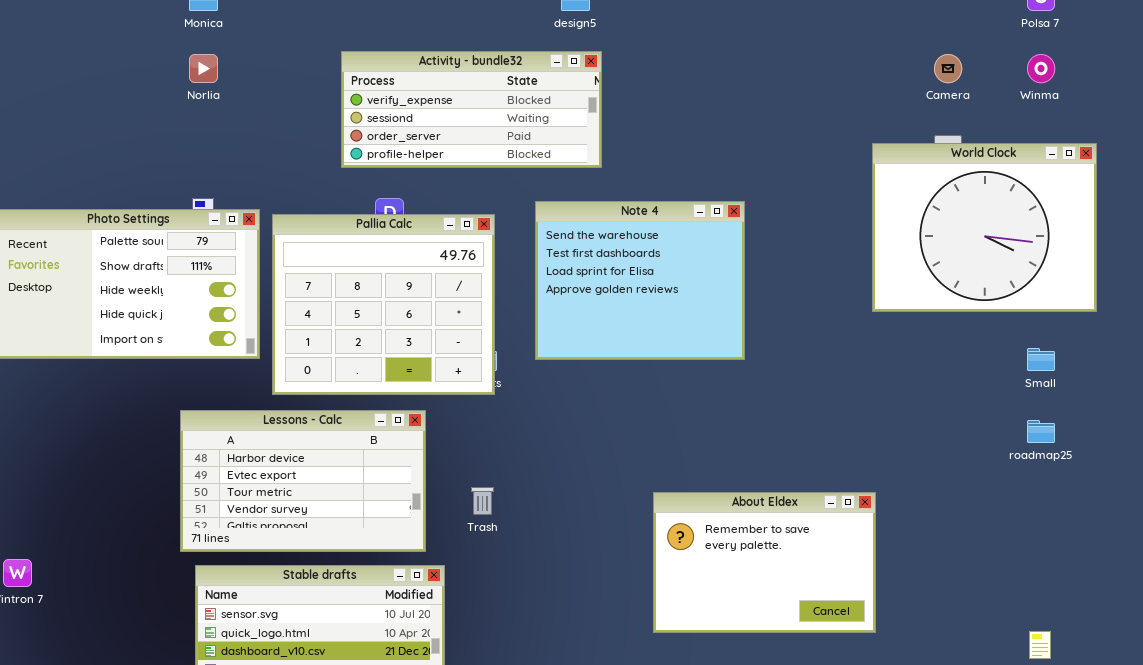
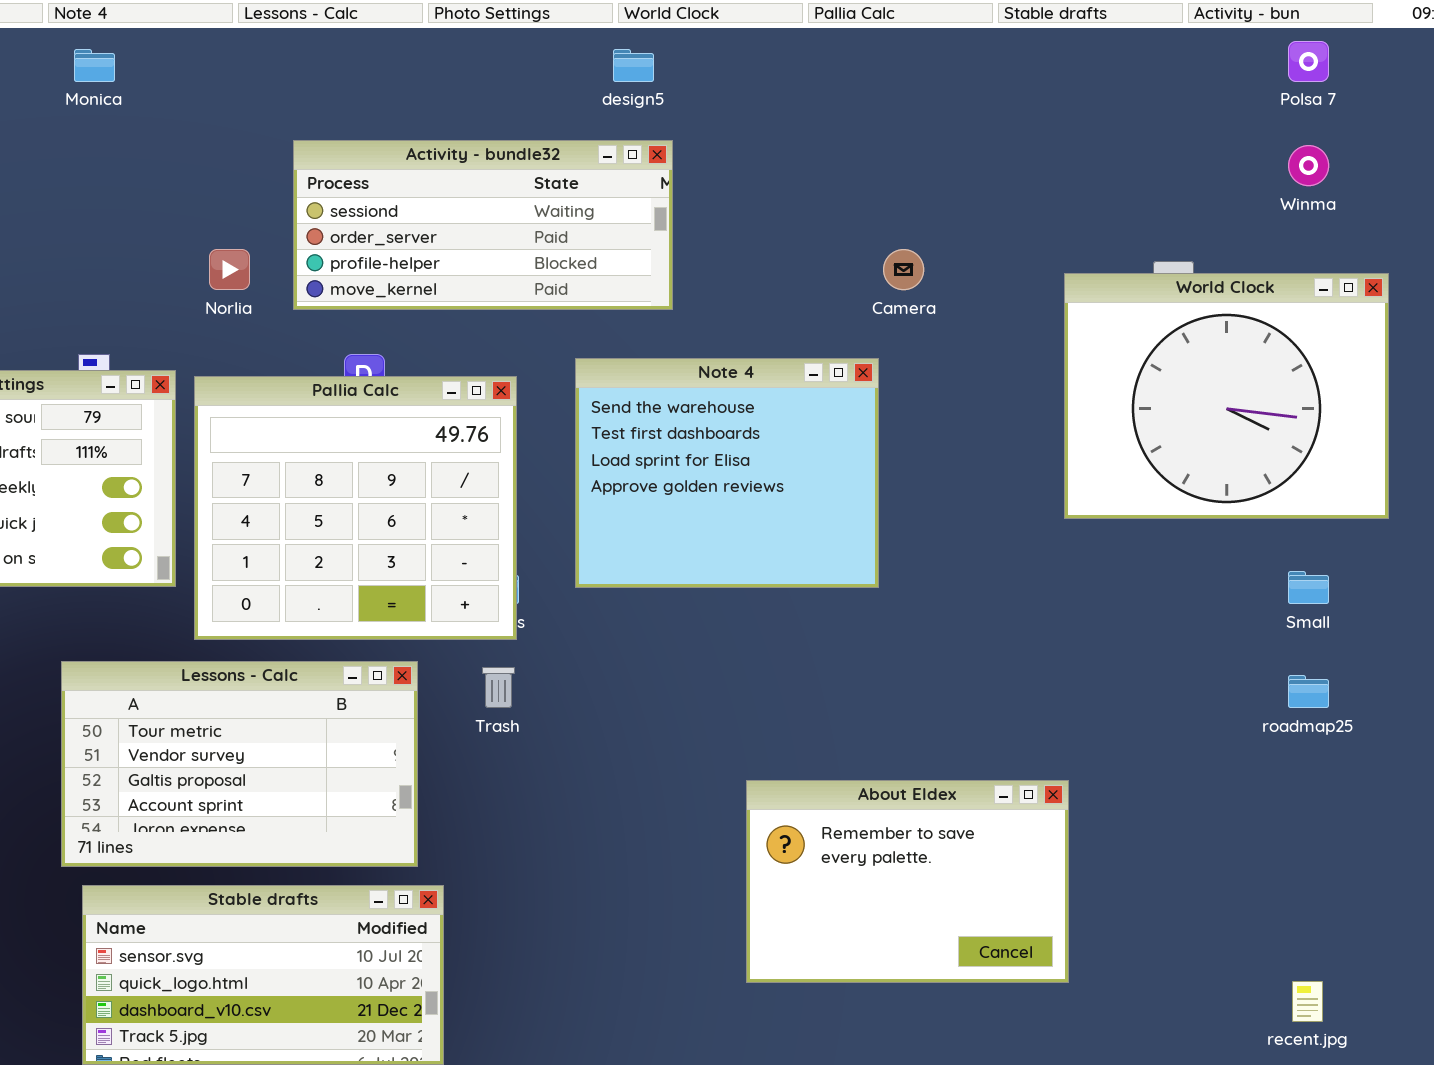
Activity - bundle32: [341,51,602,168] -> [293,140,673,310], scrolled down 1 row
Norlia: [189,54,218,83] -> [209,249,250,290], moved
Camera: [934,54,962,83] -> [883,249,924,290], moved
Lessons - Calc: [180,410,426,552] -> [61,661,418,867], scrolled down 2 rows
Trash: [471,487,494,515] -> [482,667,515,708], moved

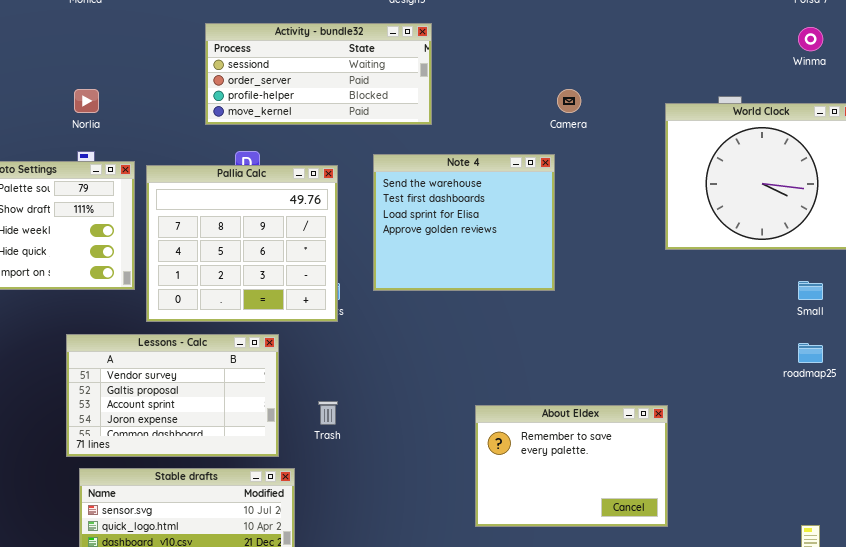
Norlia: [209,249,250,290] -> [74,89,99,113], moved
Lessons - Calc: [61,661,418,867] -> [66,334,279,457], scrolled down 1 row
Trash: [482,667,515,708] -> [318,401,338,425], moved

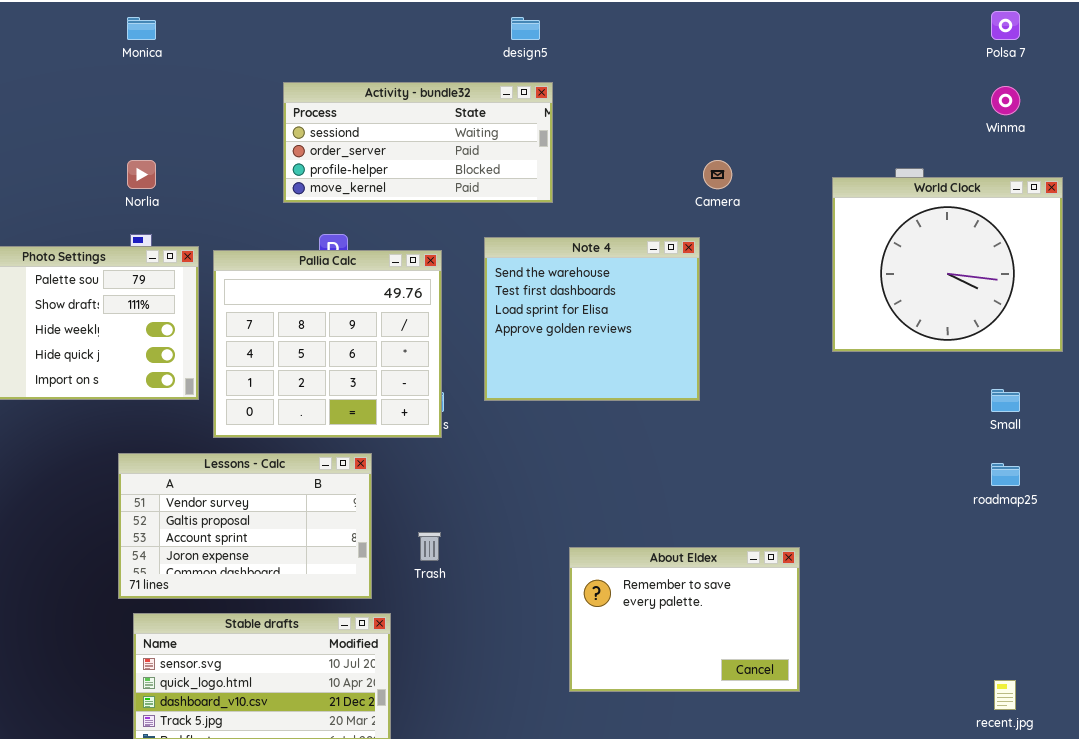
About Eldex: [475,405,668,527] -> [569,547,800,692], moved

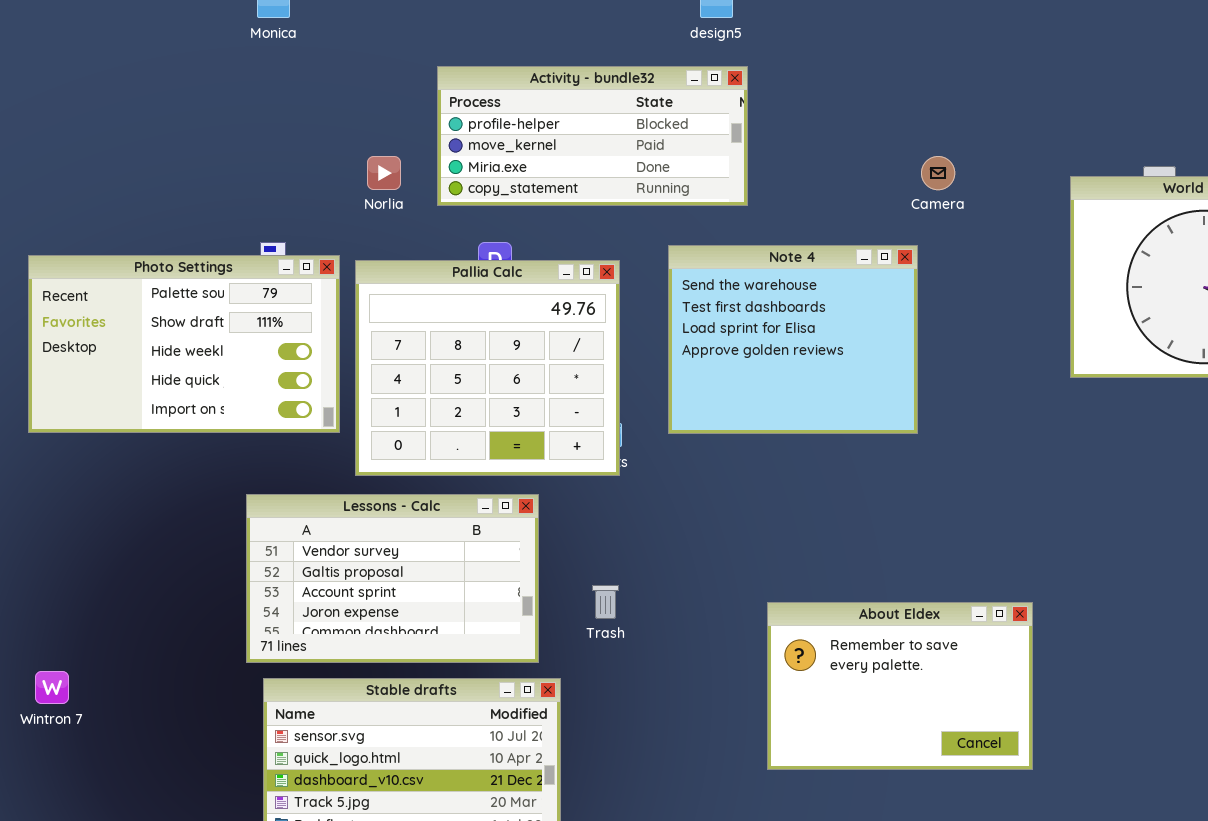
Activity - bundle32: [283,82,553,203] -> [437,66,748,206], scrolled down 2 rows
Norlia: [127,160,156,189] -> [367,156,401,190], moved

